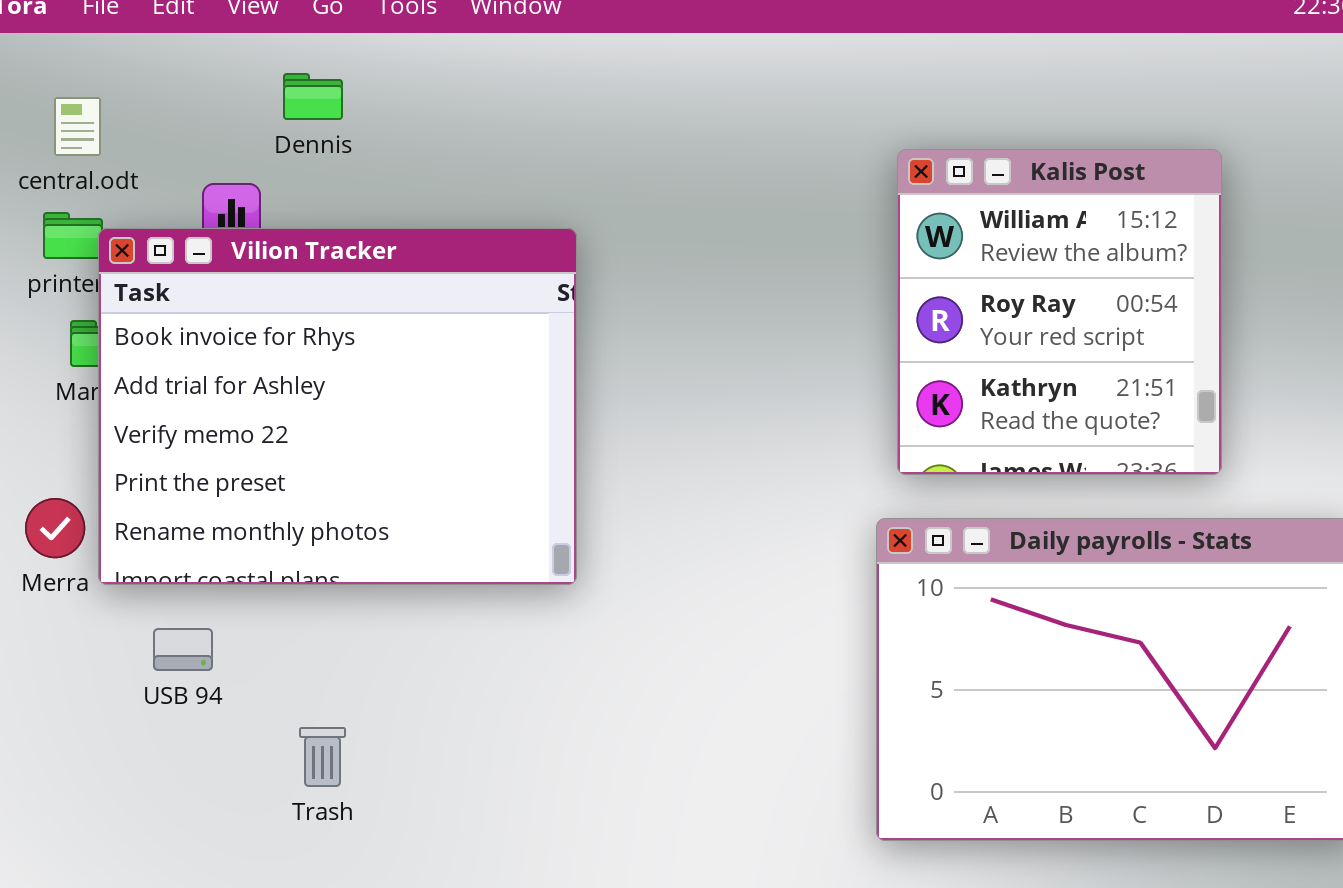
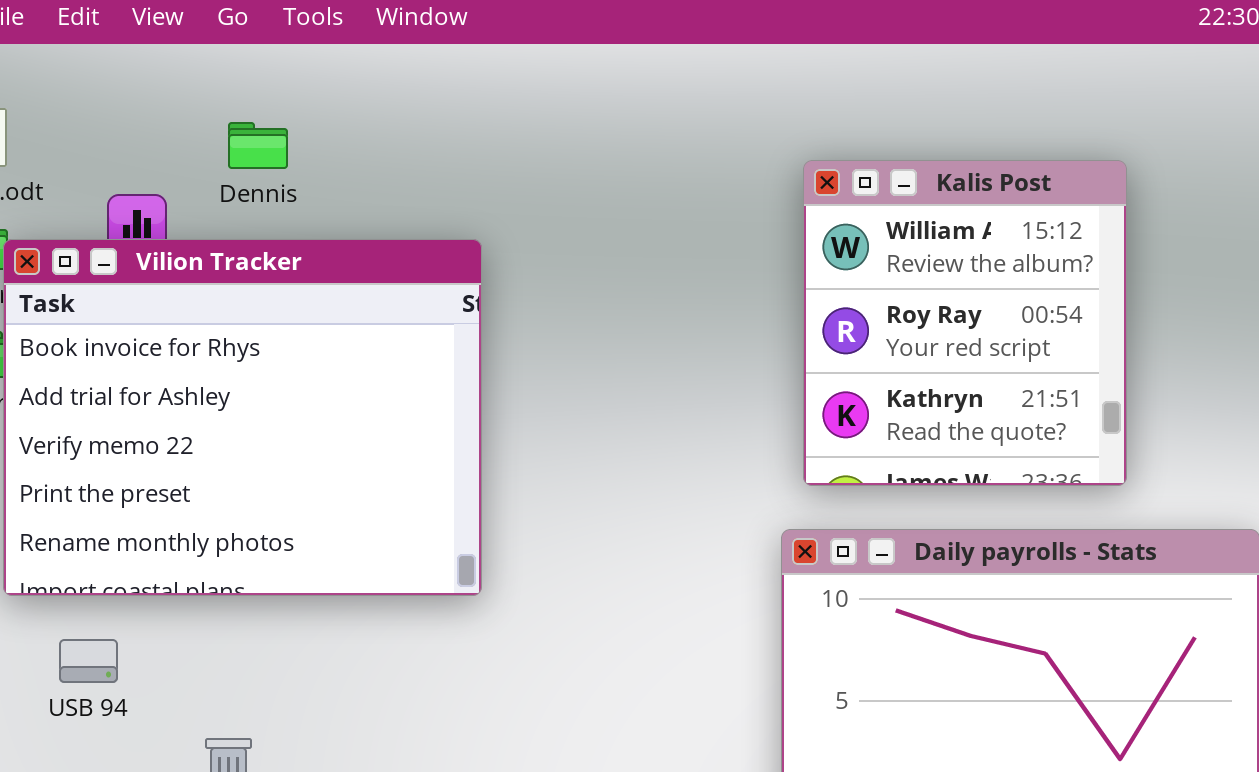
Dennis: [283,73,343,120] -> [228,122,288,169], moved

